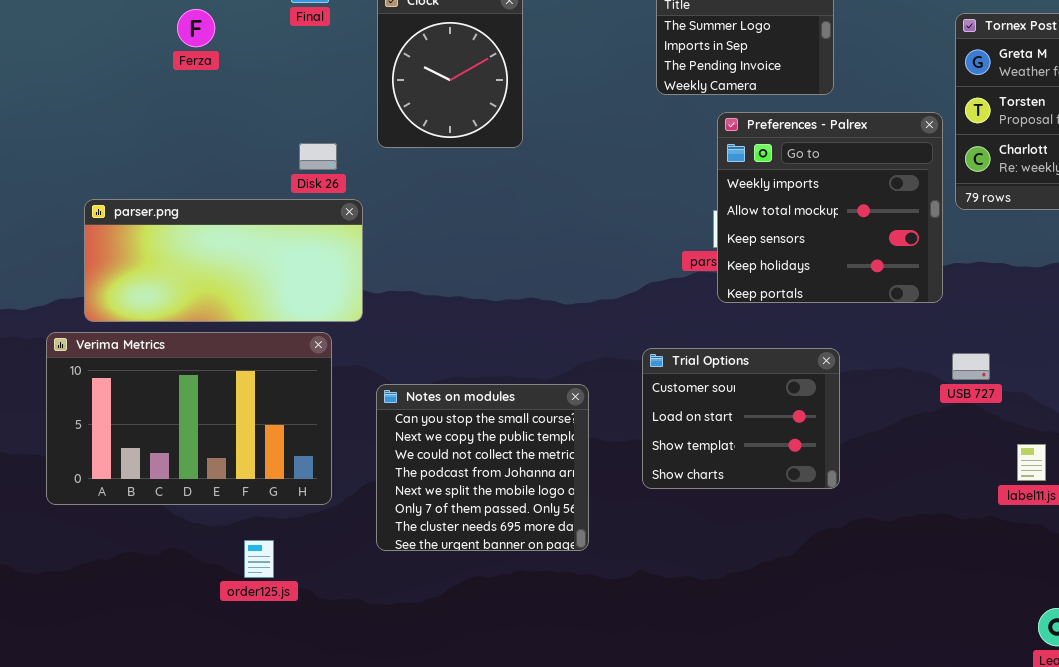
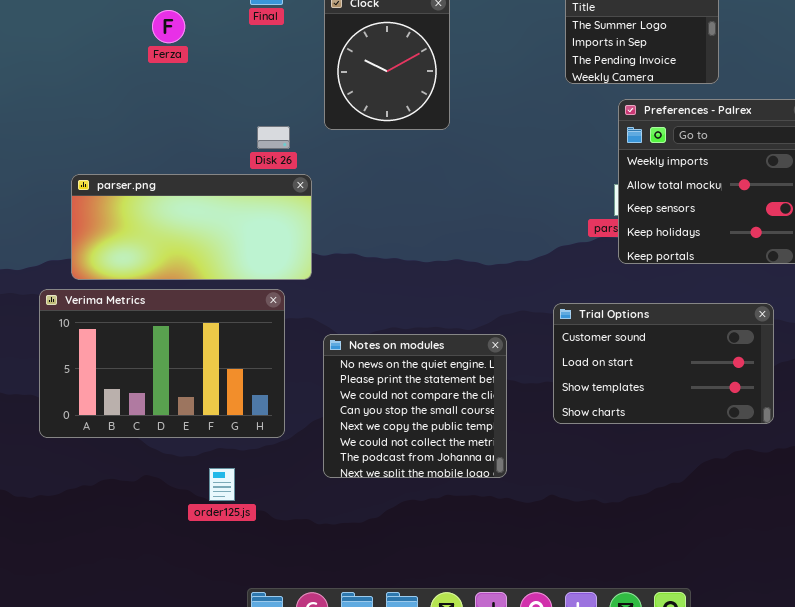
Trial Options: [642,348,840,489] -> [553,303,774,424], resized
Notes on modules: [376,384,589,551] -> [323,334,507,478], scrolled up 3 rows

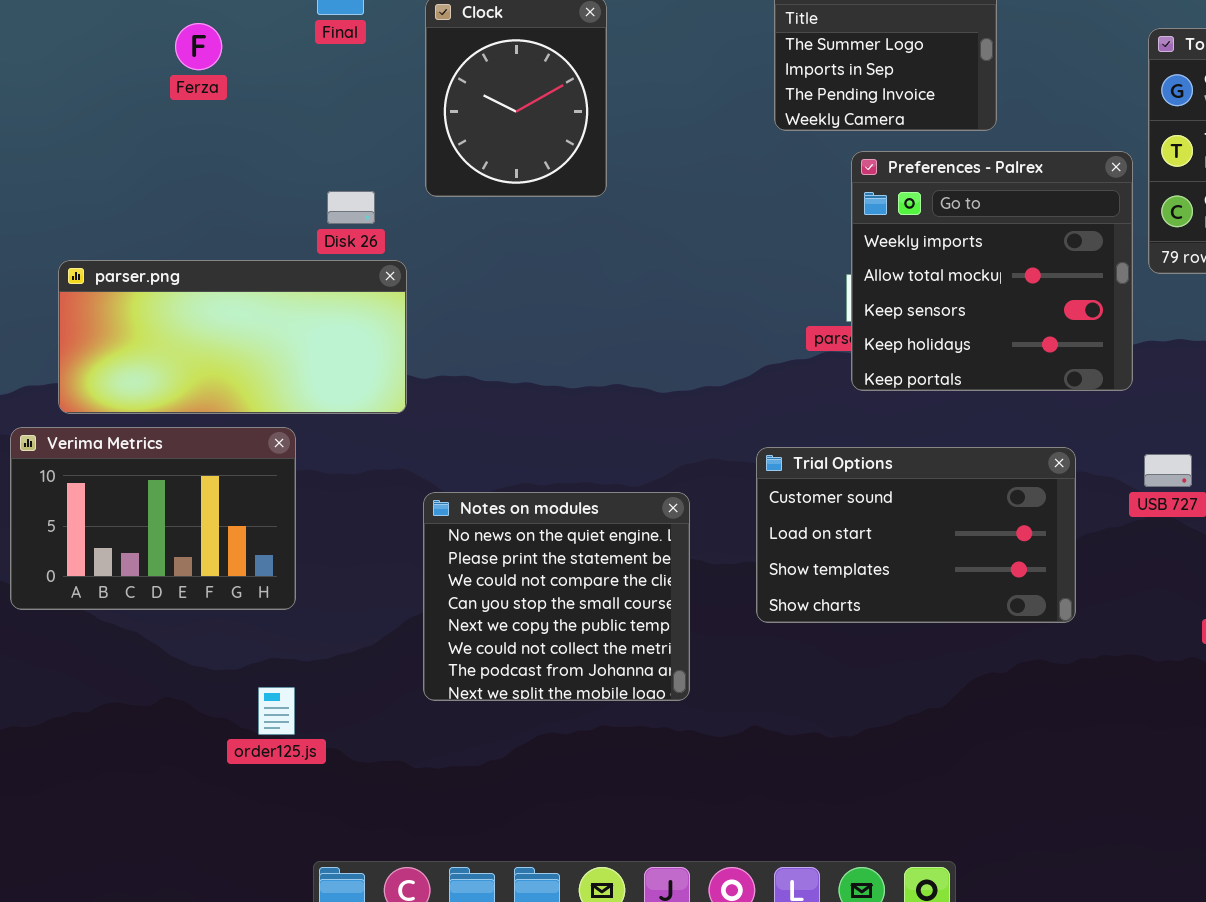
Verima Metrics: [39,289,285,438] -> [10,427,296,610], resized

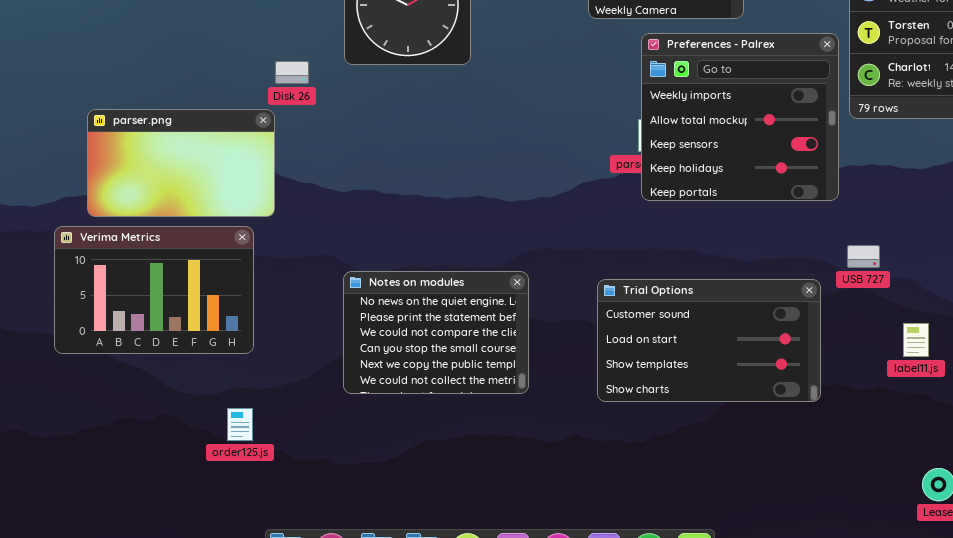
parser.png: [58,260,407,414] -> [87,109,275,217], resized
Trial Options: [756,447,1076,623] -> [597,279,821,402], moved
Notes on modules: [423,492,690,701] -> [343,271,529,394], resized

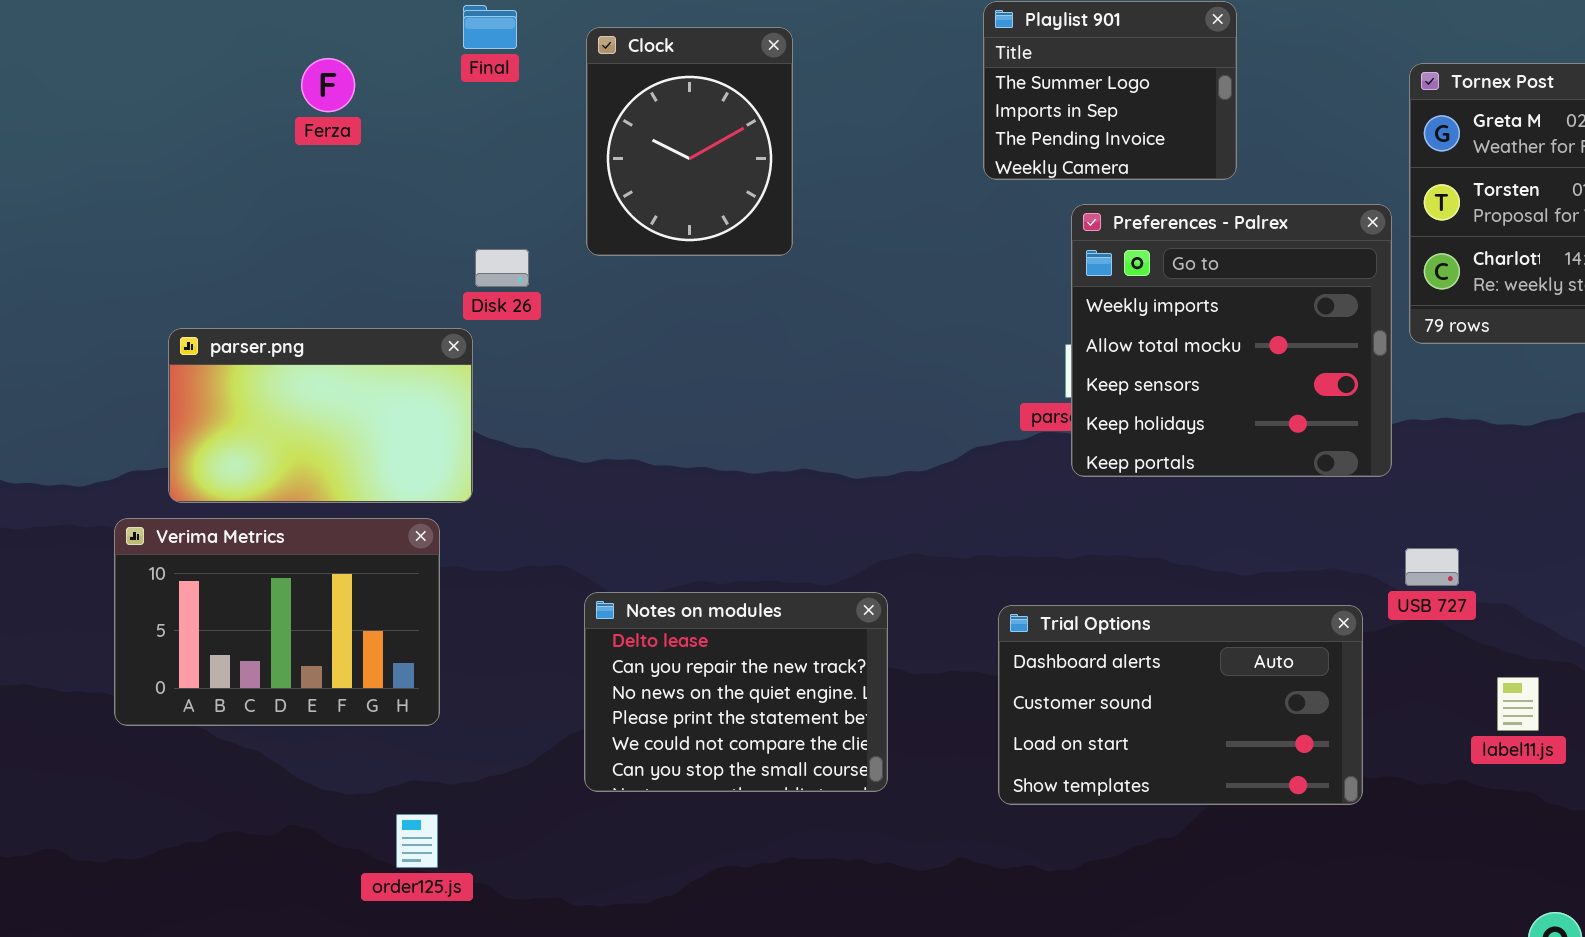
Notes on modules: [343,271,529,394] -> [584,592,888,792], scrolled up 2 rows
Trial Options: [597,279,821,402] -> [998,605,1363,805], scrolled up 1 row

